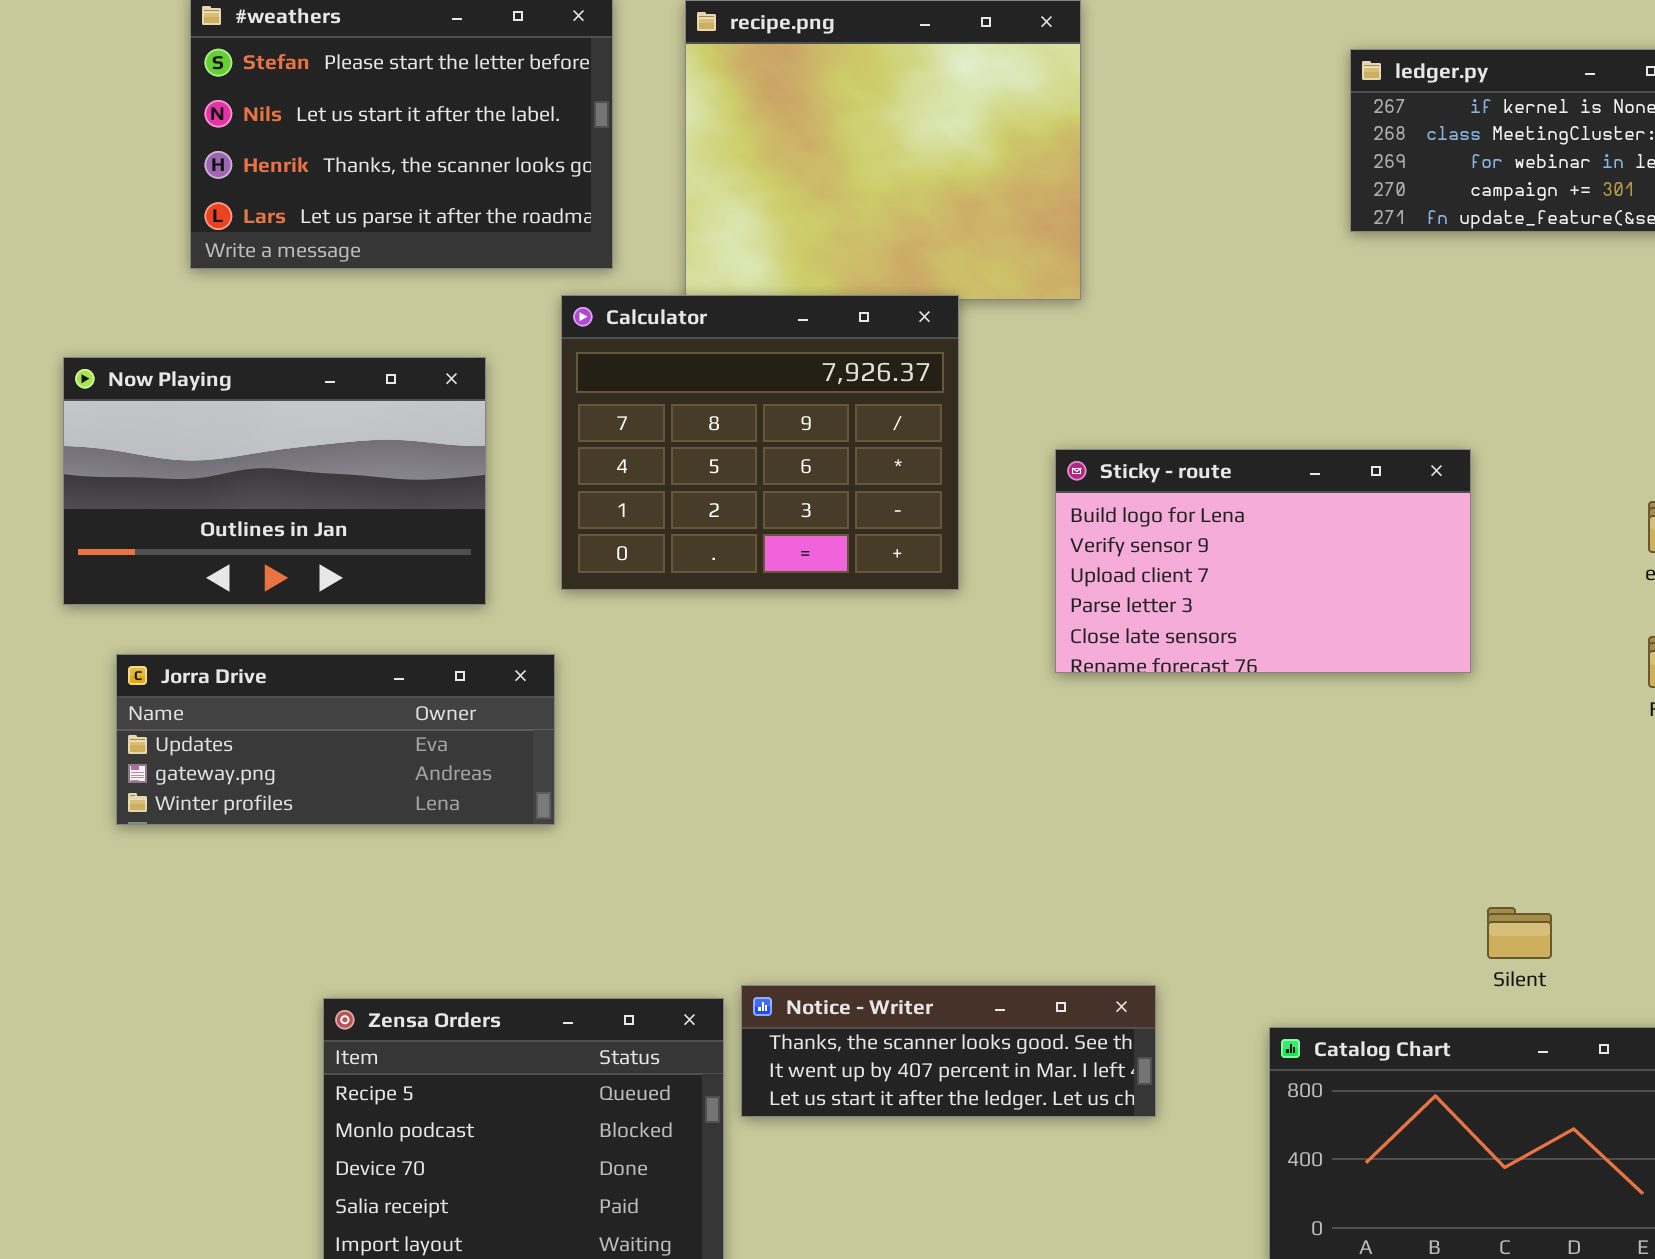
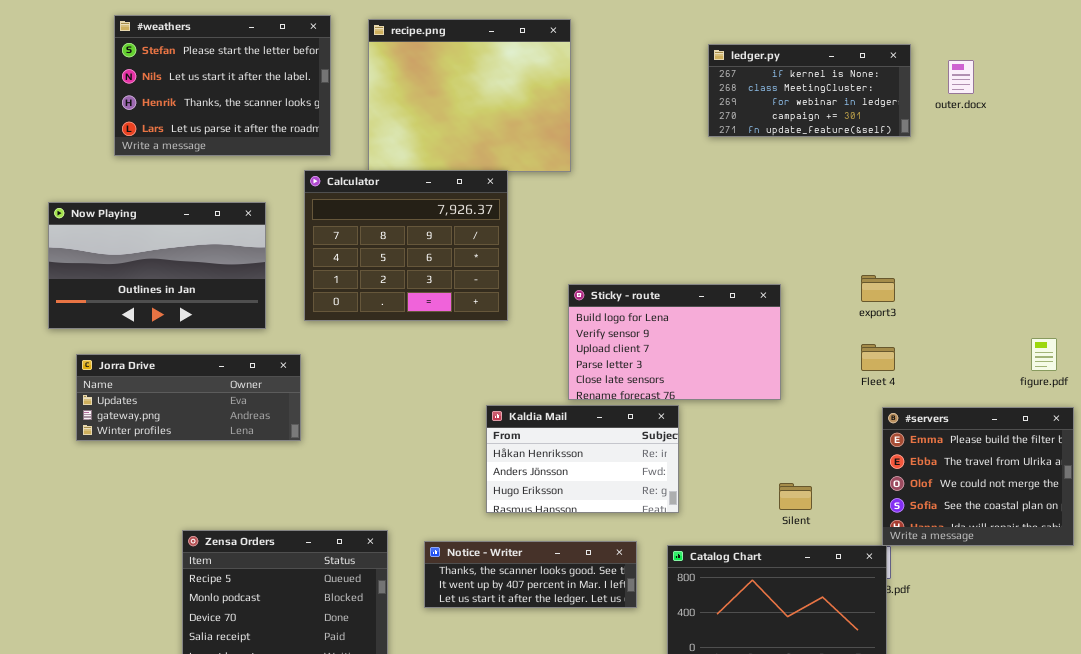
Sticky - route: [1055,449,1471,673] -> [568,284,781,400], moved
Kaldia Mail: none -> [486,405,679,513], opened
Notice - Writer: [741,985,1156,1117] -> [424,541,637,608], moved

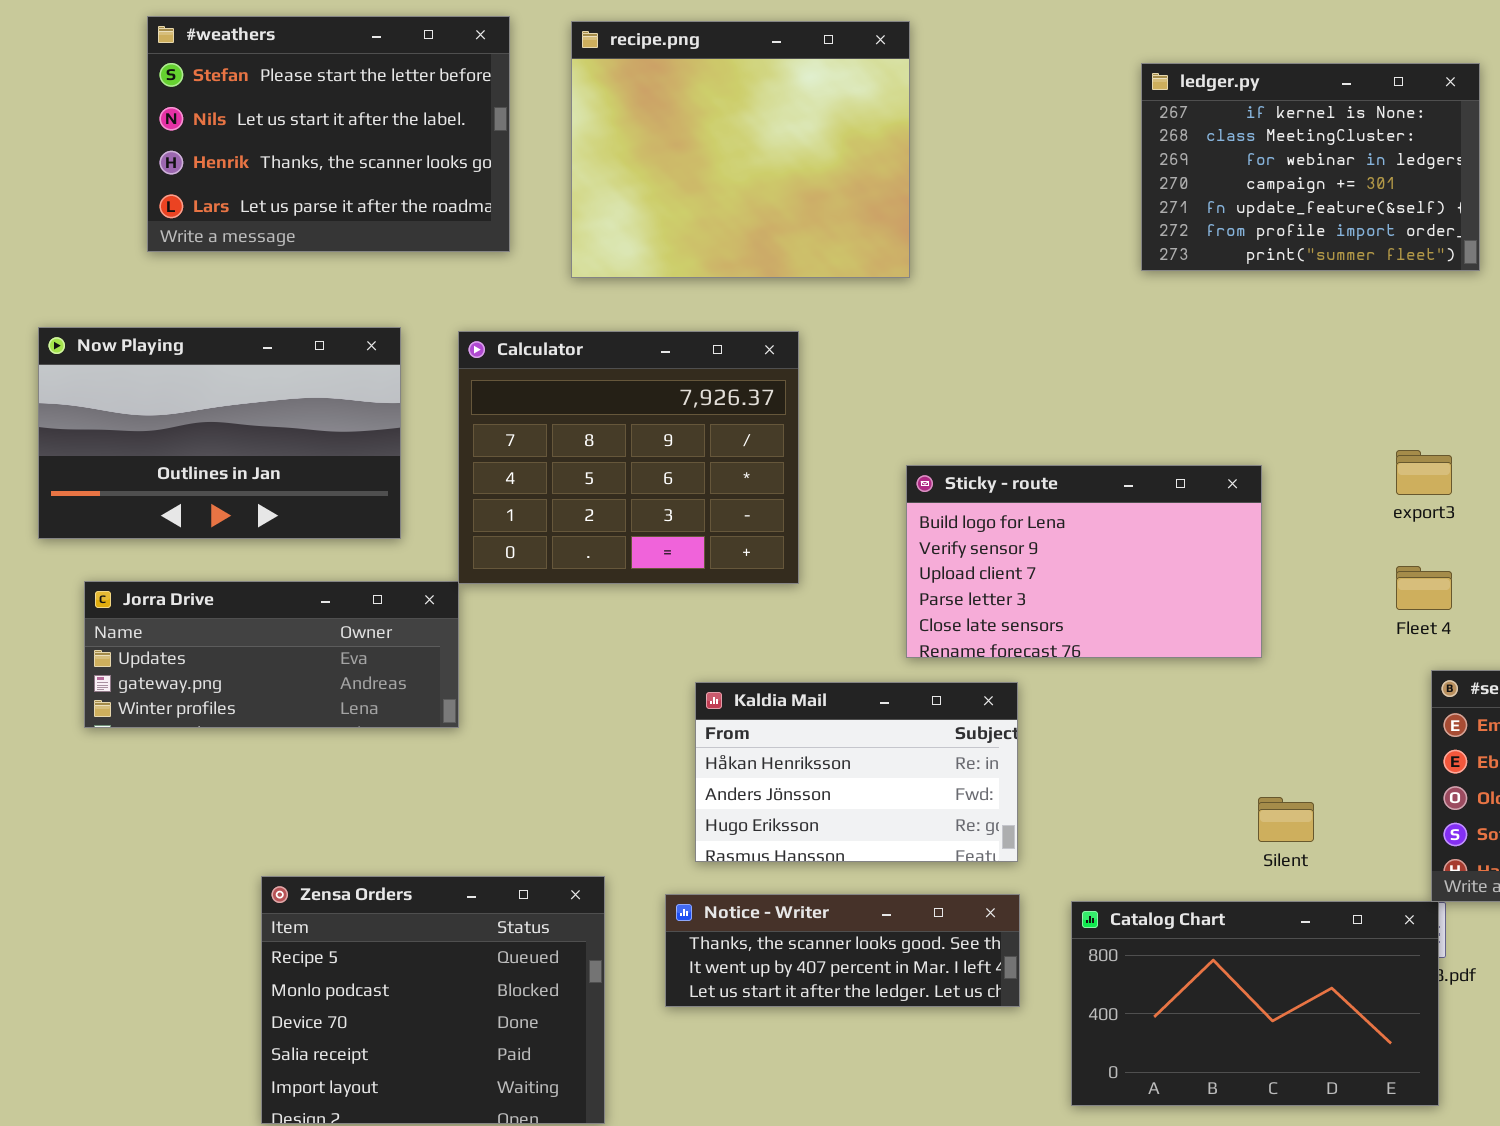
ledger.py: [708,44,911,137] -> [1141,63,1480,271], resized
Calculator: [304,170,508,321] -> [458,331,799,584], moved
Kaldia Mail: [486,405,679,513] -> [695,682,1018,862], moved

